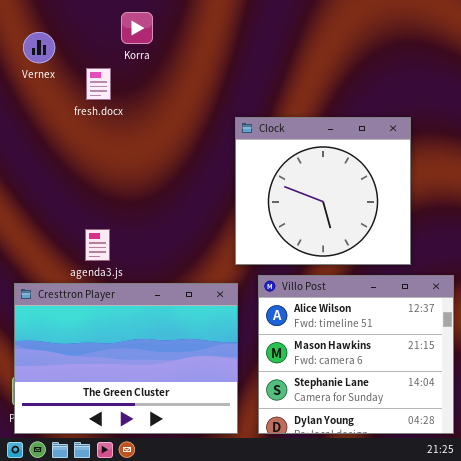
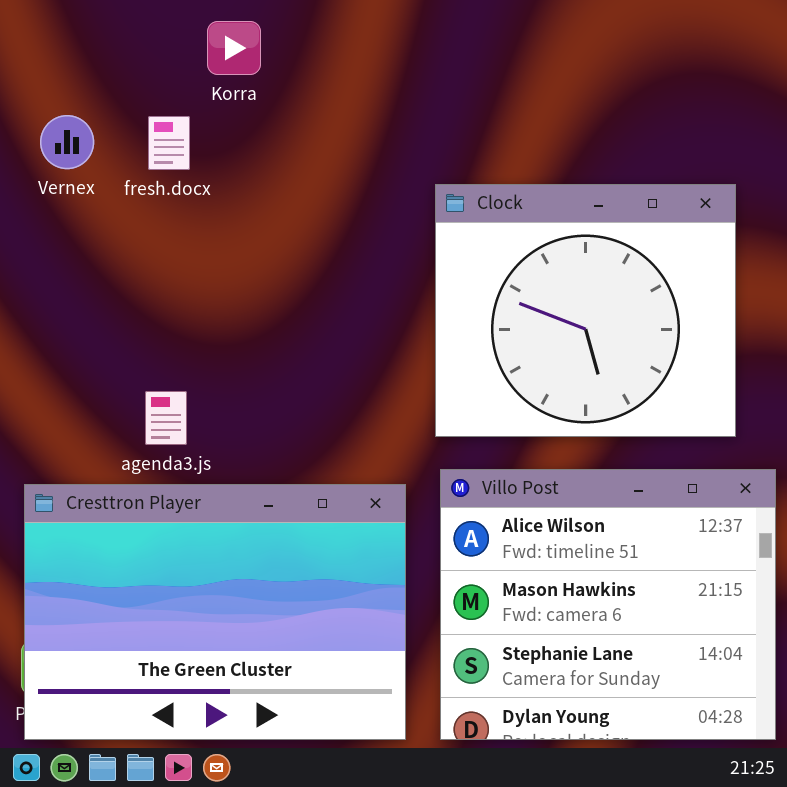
Vernex: [23,32,55,63] -> [40,115,94,169], moved
Clock: [235,117,411,265] -> [435,184,736,437], moved

